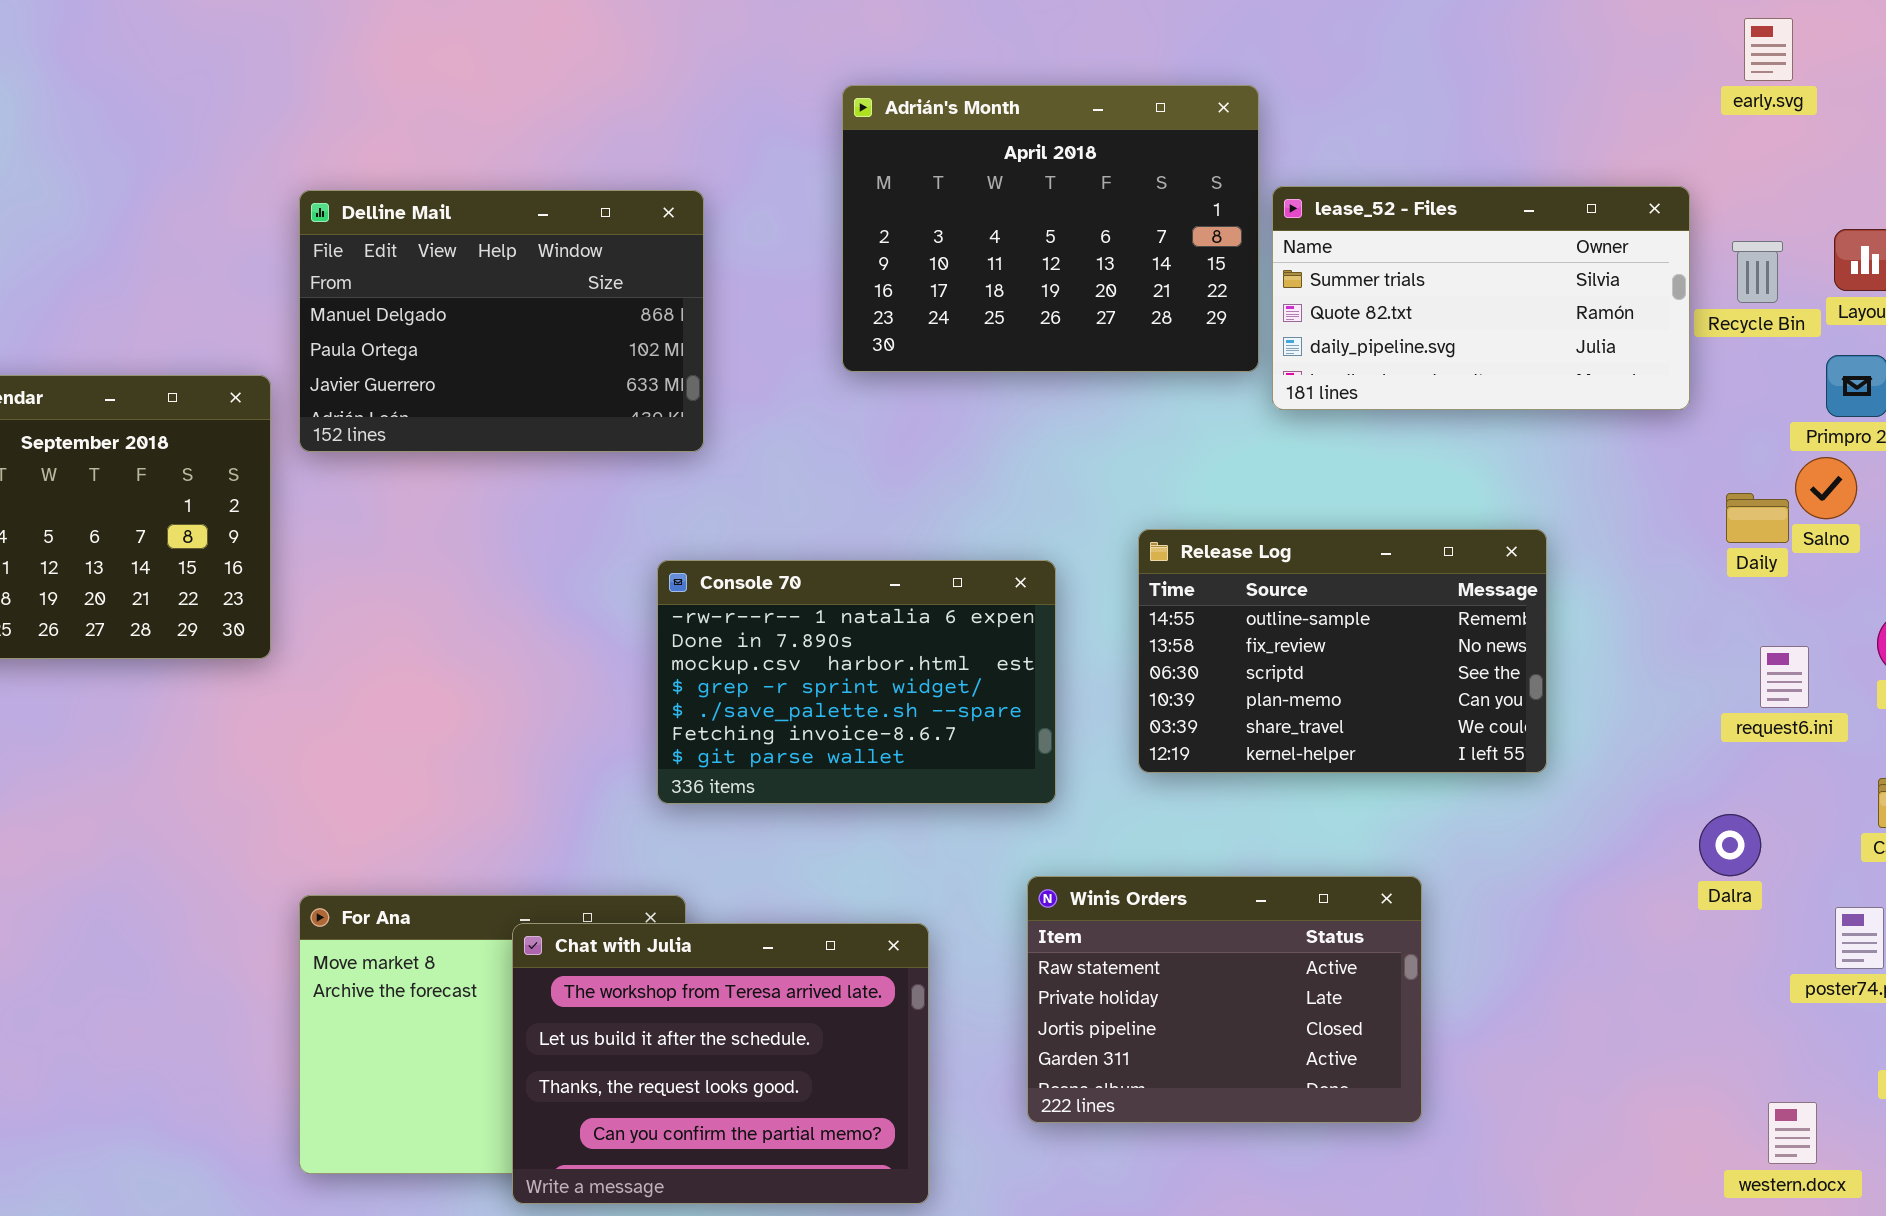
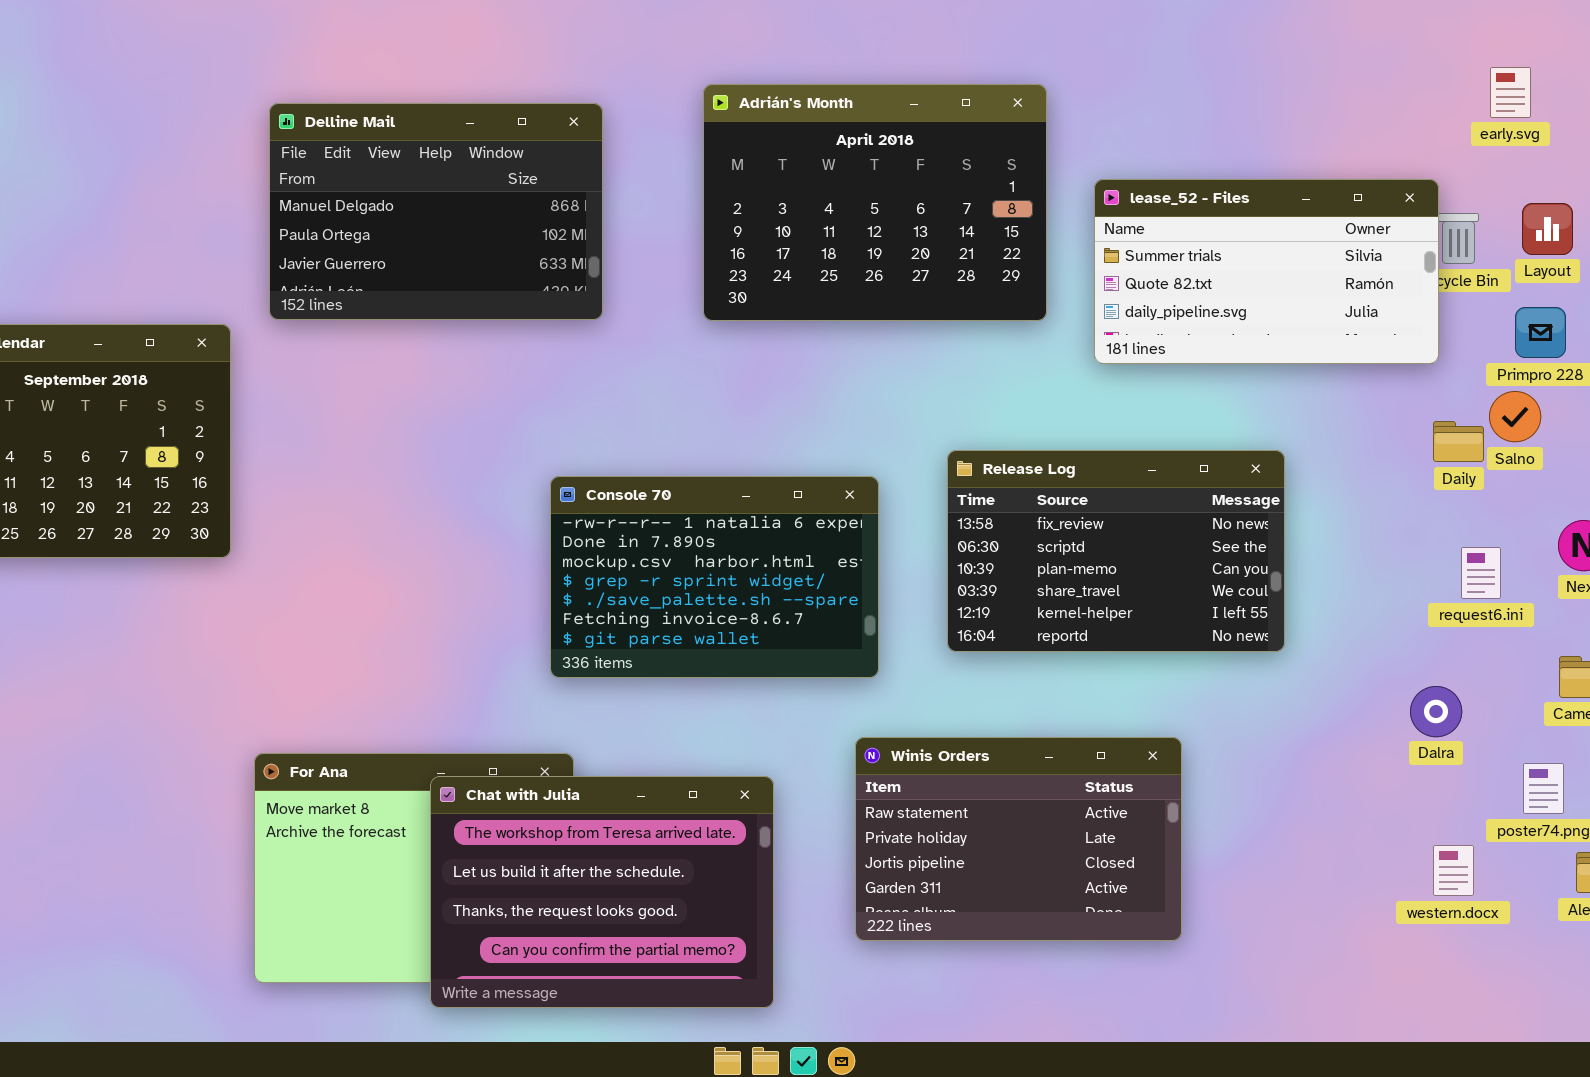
early.svg: [1744,18,1793,81] -> [1490,67,1531,118], moved
lease_52 - Files: [1272,186,1690,410] -> [1094,179,1439,364], moved
Delline Mail: [299,190,704,452] -> [269,103,603,320], moved
Release Log: [1138,529,1547,773] -> [947,450,1285,652], scrolled down 1 row
western.docx: [1768,1102,1817,1164] -> [1433,845,1474,896], moved

